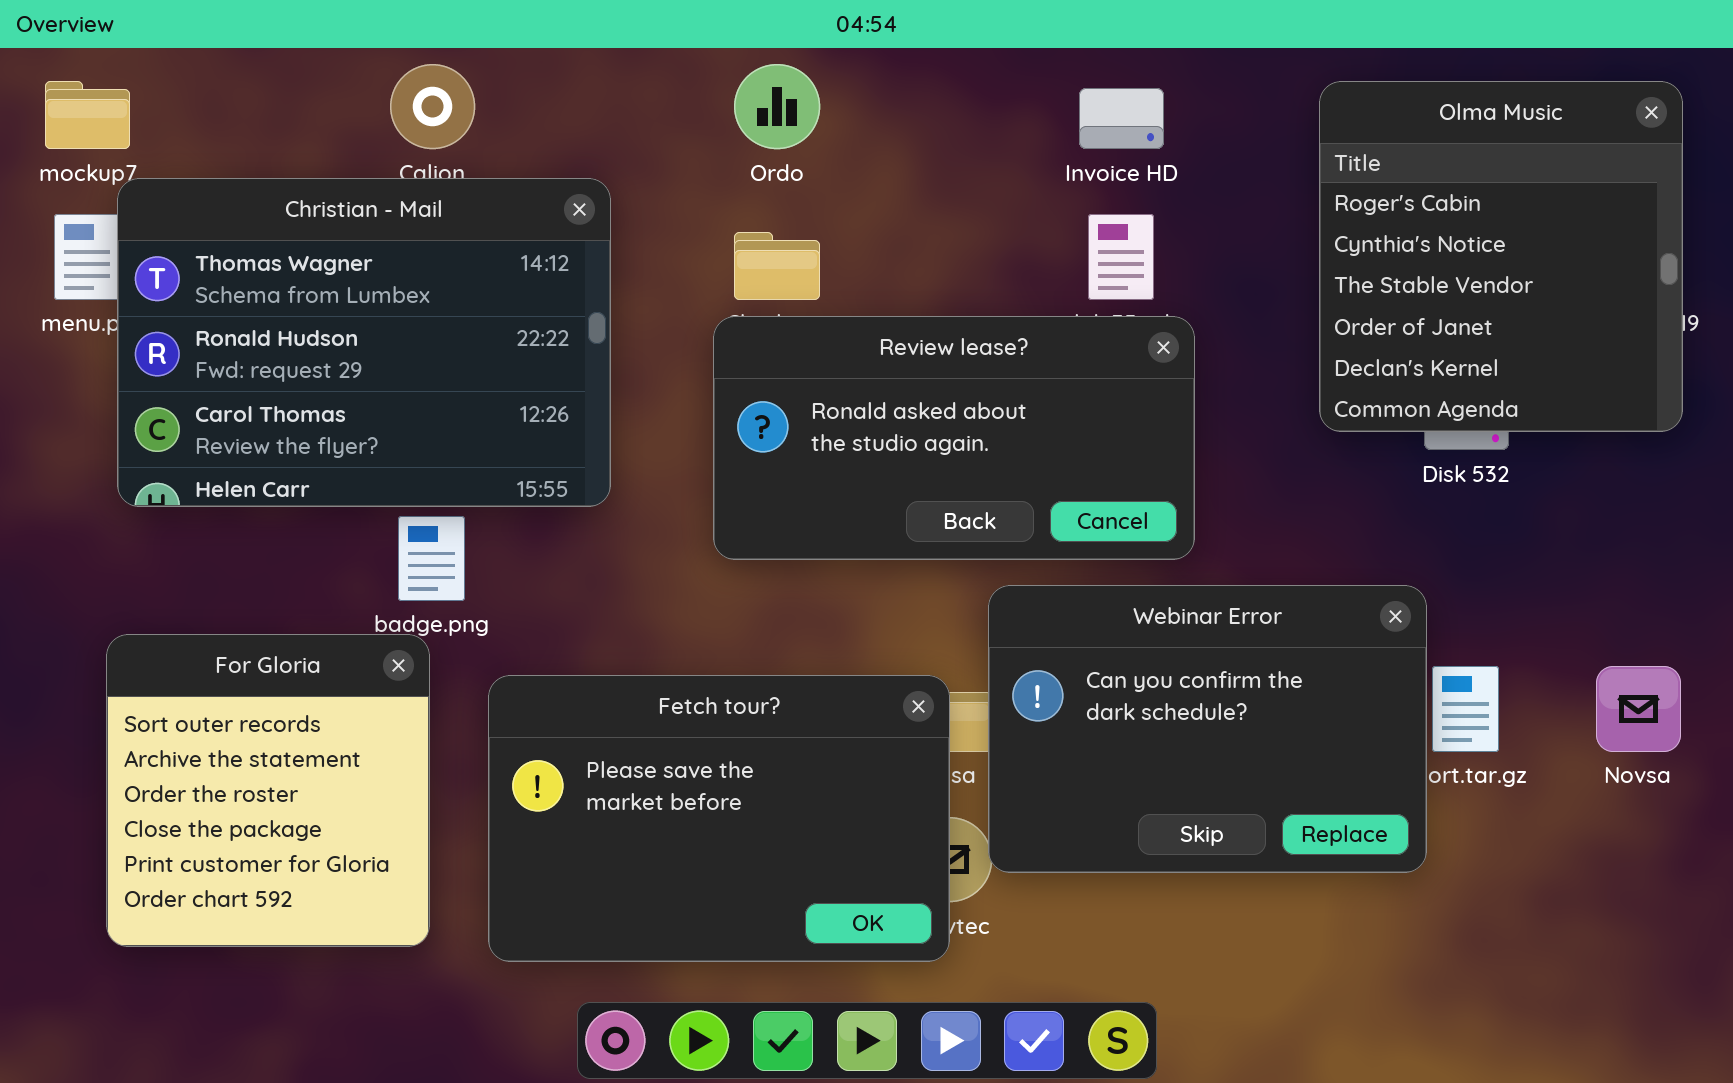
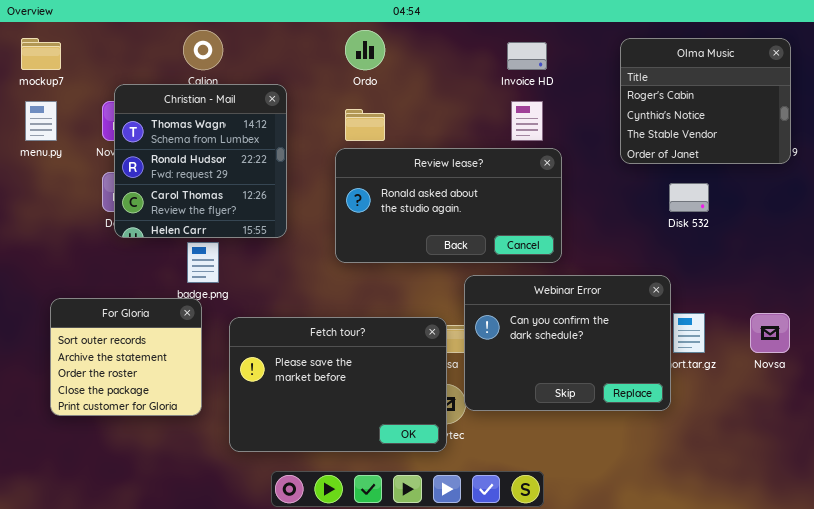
Olma Music: [1319,81,1683,432] -> [620,38,791,164], resized
Christian - Mail: [117,178,611,507] -> [114,84,287,238], resized
For Gloria: [106,634,430,947] -> [50,298,202,416], resized

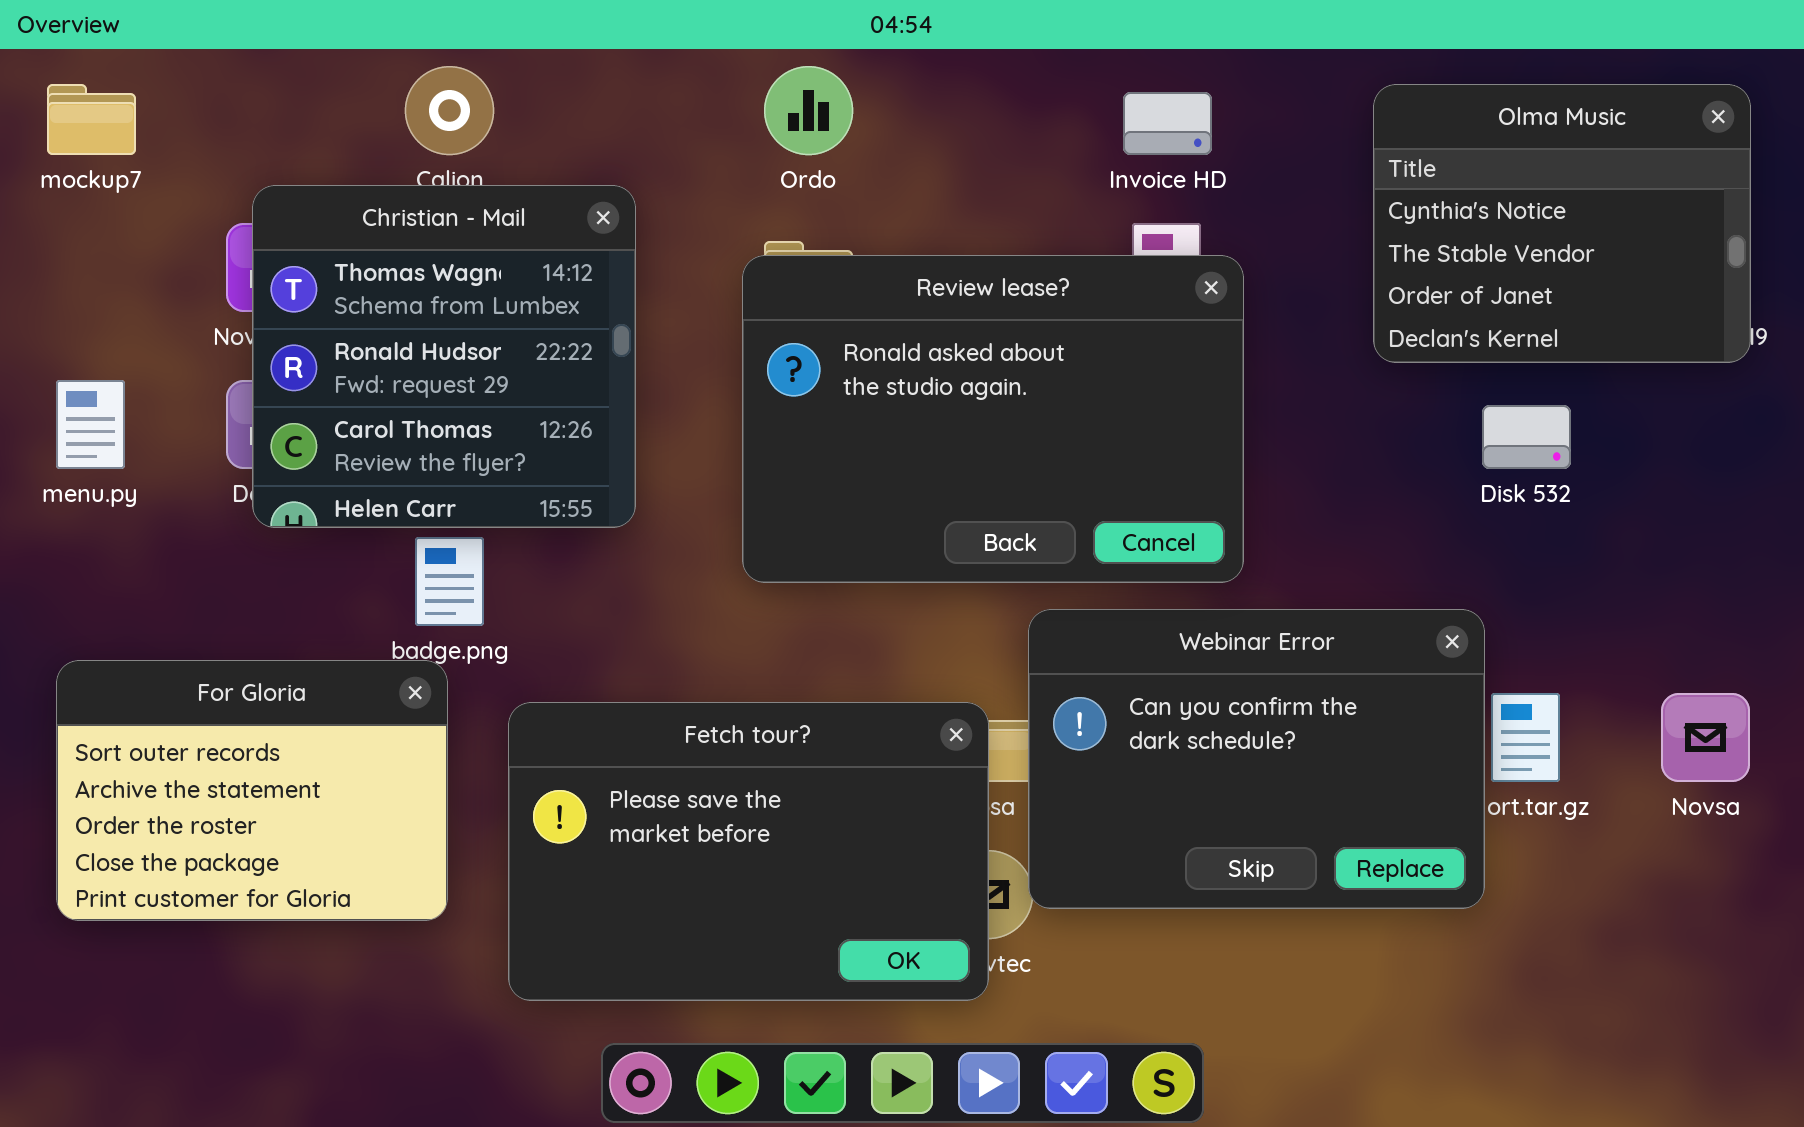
Olma Music: [620,38,791,164] -> [1373,84,1751,363], scrolled down 1 row
menu.py: [25,101,57,141] -> [56,380,125,469], moved
Review lease?: [335,148,562,263] -> [742,255,1244,583], resized
For Gloria: [50,298,202,416] -> [56,660,448,921], resized

